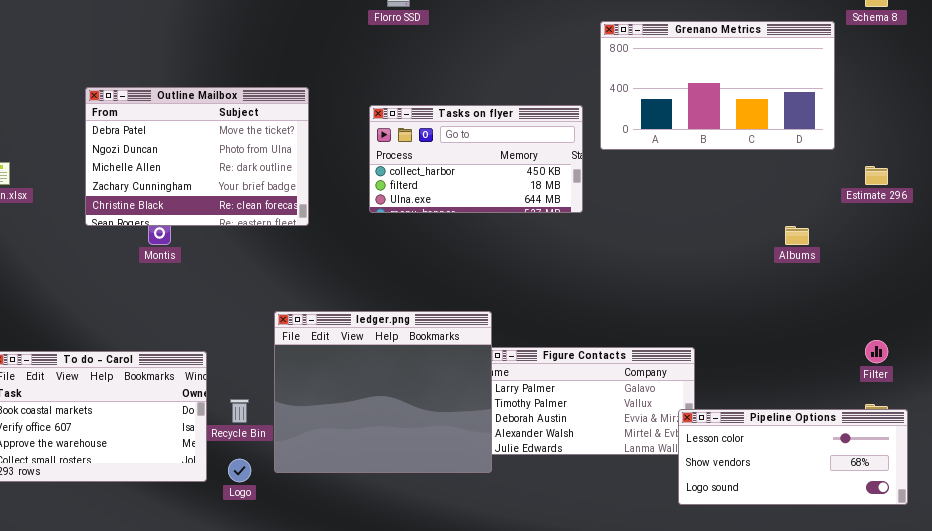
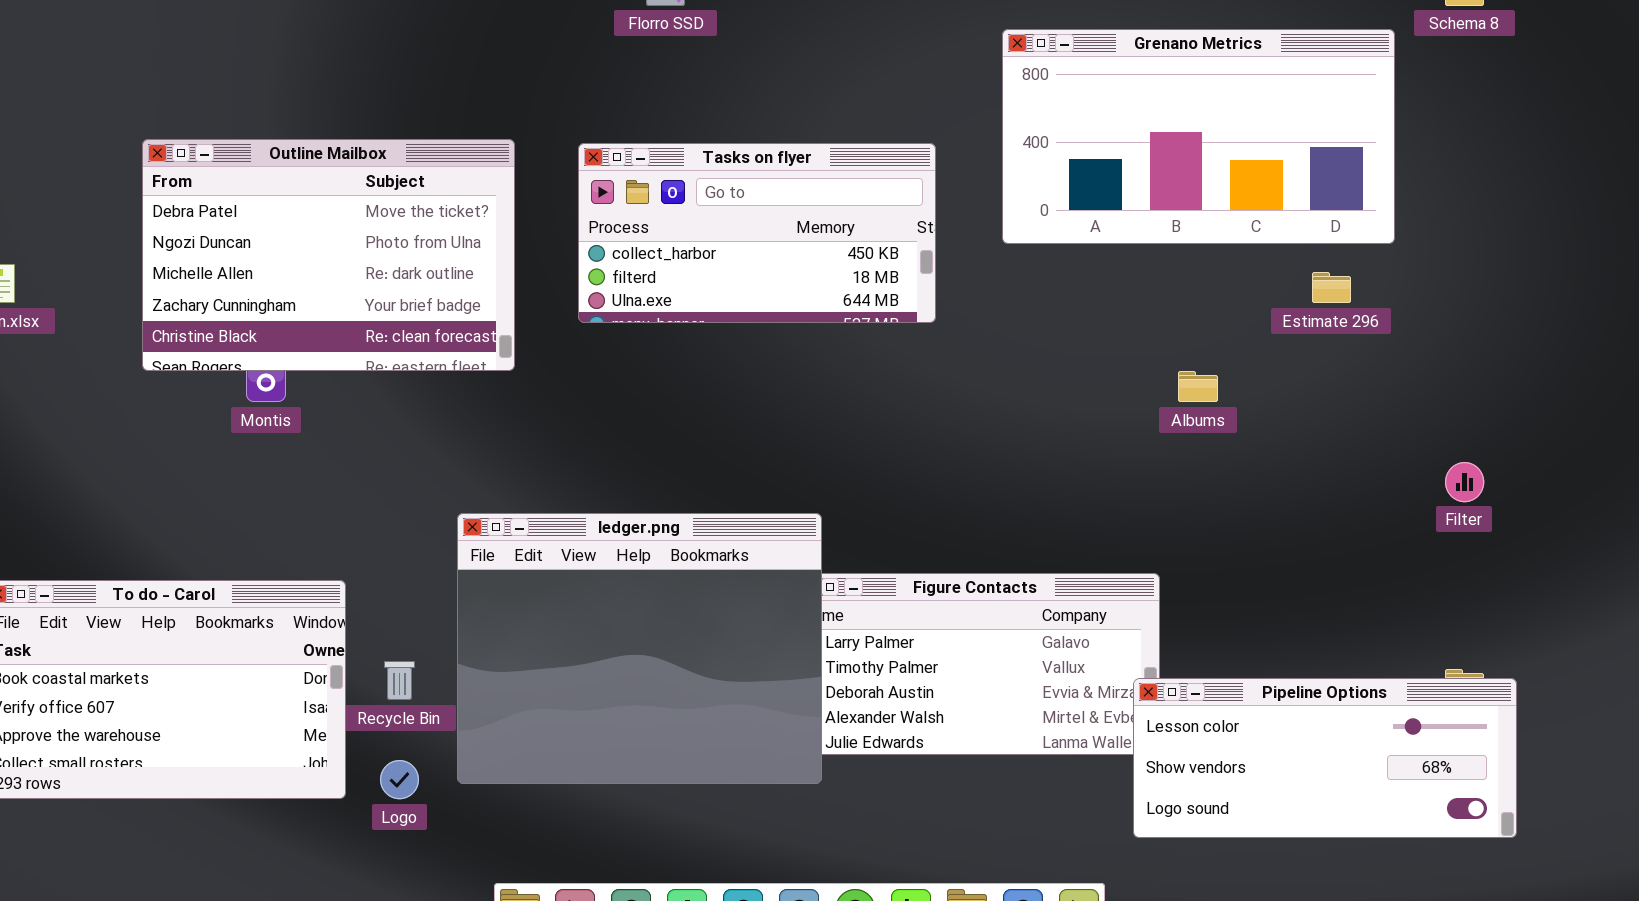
Tasks on flyer: [369,105,583,213] -> [578,143,936,323], moved
Estimate 296: [865,166,888,185] -> [1312,272,1351,303], moved
Albums: [785,226,809,245] -> [1178,371,1218,402], moved
Filter: [865,340,888,363] -> [1445,462,1484,502], moved

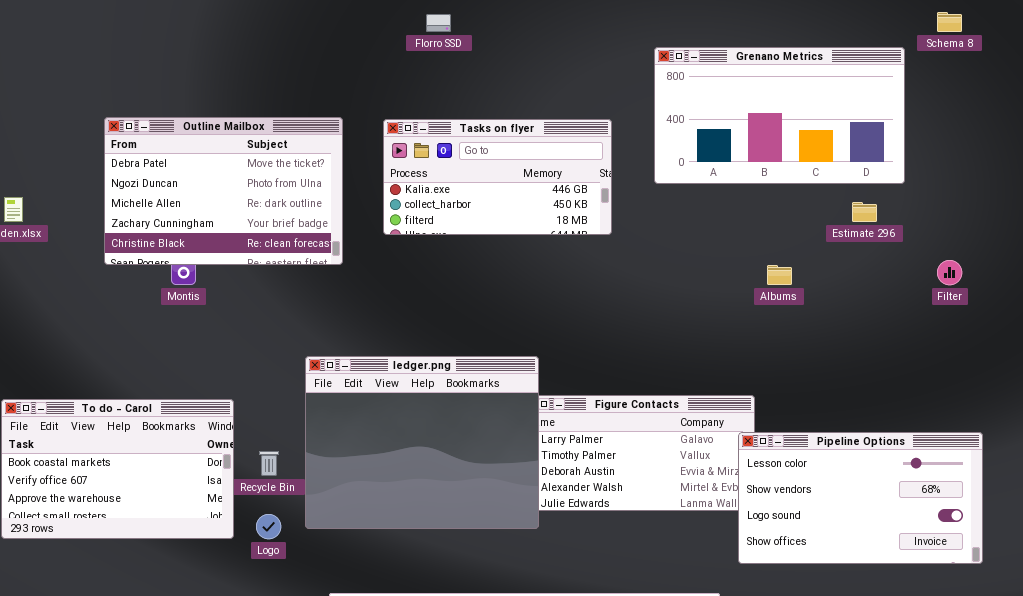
Tasks on flyer: [578,143,936,323] -> [383,119,612,235], scrolled up 1 row
Filter: [1445,462,1484,502] -> [937,260,962,285], moved
Pipeline Options: [1133,678,1517,838] -> [738,432,983,564], resized

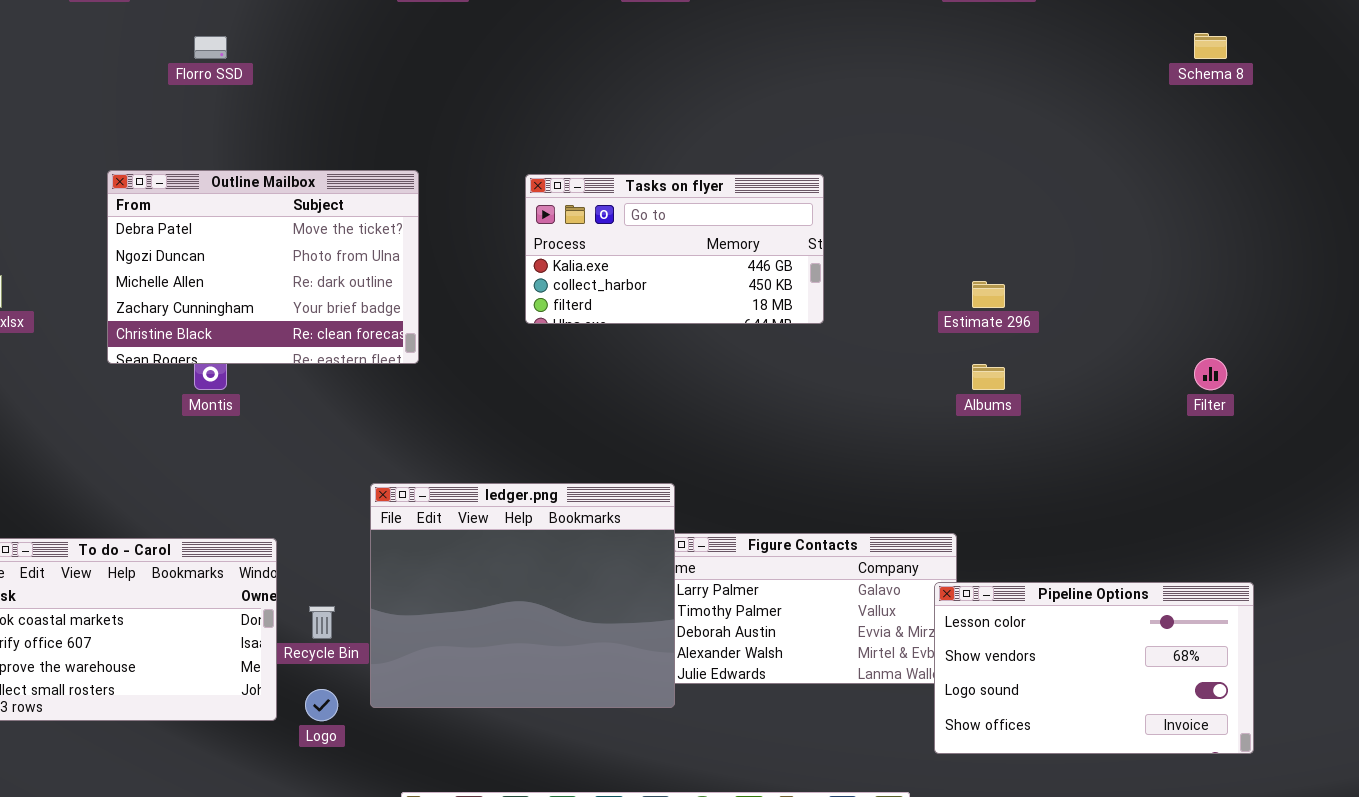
Florro SSD: [426,14,451,32] -> [194,36,227,59], moved
Grenano Metrics: [654,47,905,184] -> none, closed
Tasks on flyer: [383,119,612,235] -> [525,174,824,324], moved
Estimate 296: [852,202,877,222] -> [972,281,1005,308], moved

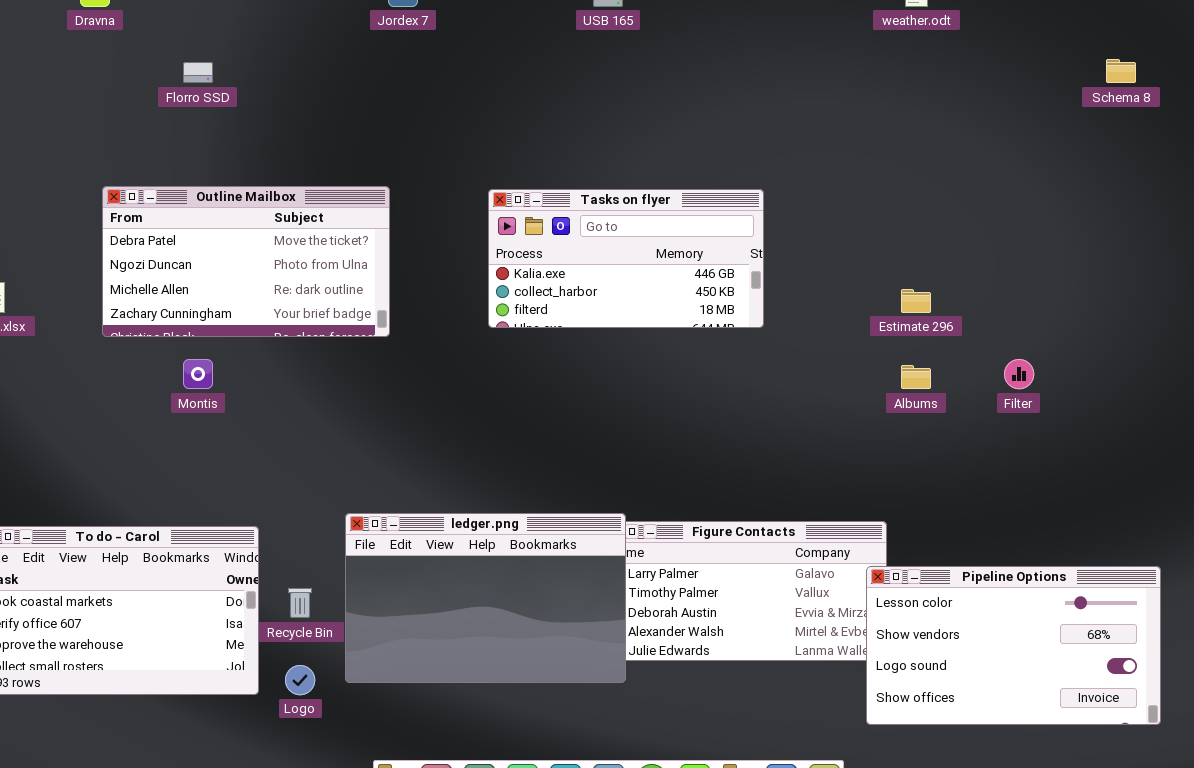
Outline Mailbox: [107,170,419,364] -> [102,186,390,337], resized
Filter: [1194,358,1227,390] -> [1004,359,1034,389], moved
ledger.png: [370,483,675,708] -> [345,513,626,683], resized

